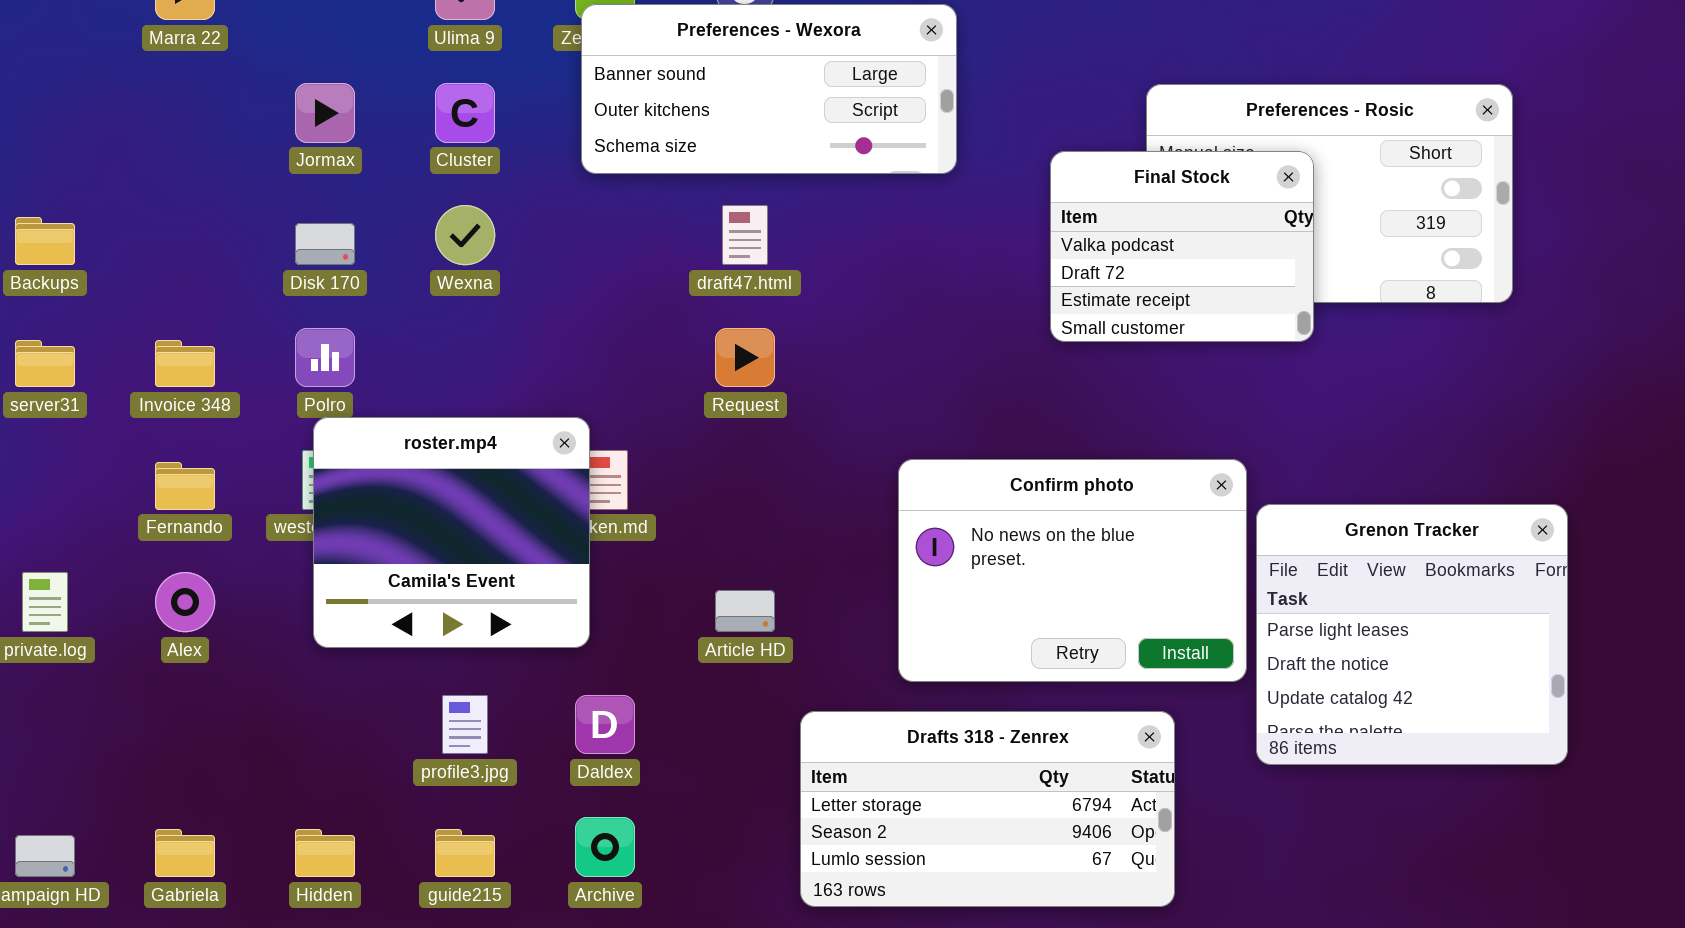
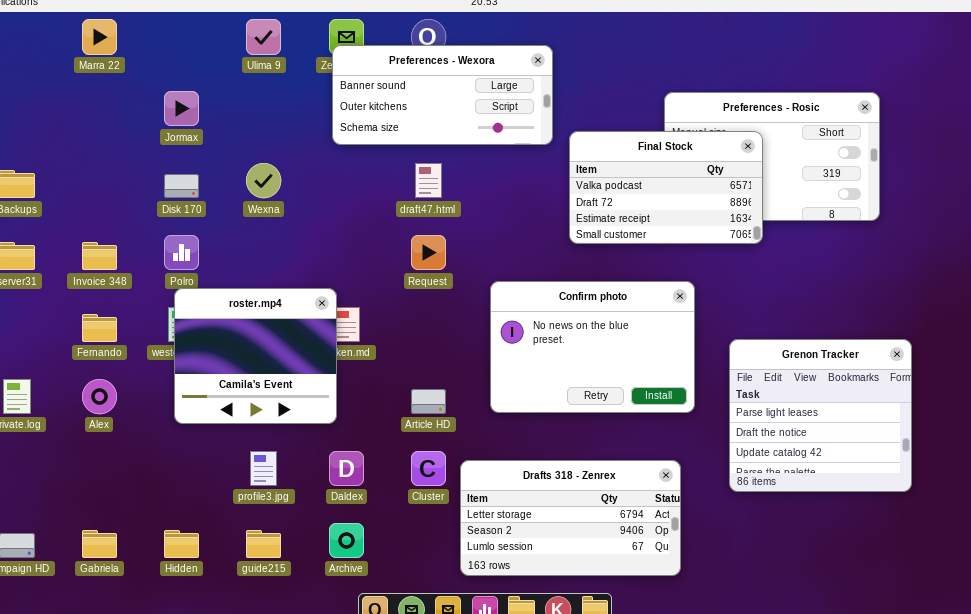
Cluster: [435,83,495,143] -> [411,451,446,486], moved
Final Stock: [1050,151,1314,342] -> [569,131,763,244], resized
Confirm photo: [898,459,1247,682] -> [490,281,695,413], moved

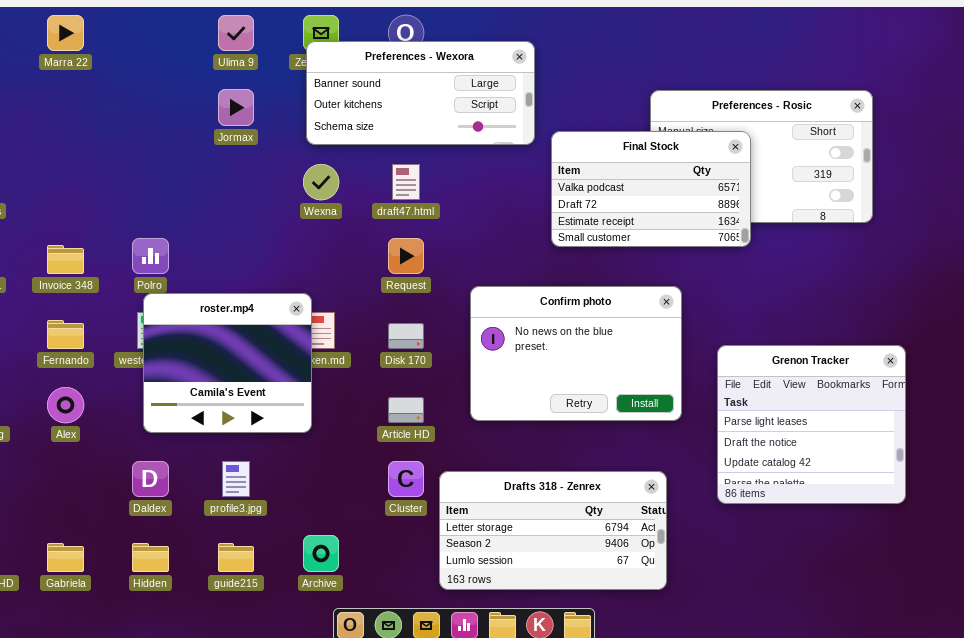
Jormax: [164,91,199,126] -> [218,89,254,126], moved
Wexna: [246,163,281,198] -> [303,164,339,200], moved
Disk 170: [164,174,199,198] -> [388,323,424,349], moved
Daldex: [329,451,364,486] -> [132,461,169,497], moved

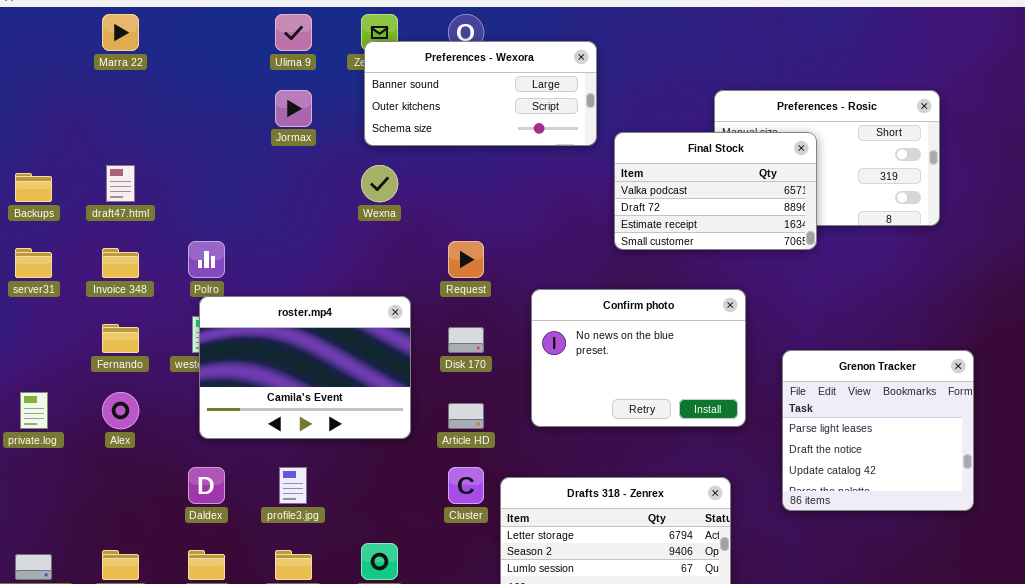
draft47.html: [392,164,420,200] -> [106,165,135,202], moved
roster.mp4: [143,293,312,433] -> [199,296,411,439], resized

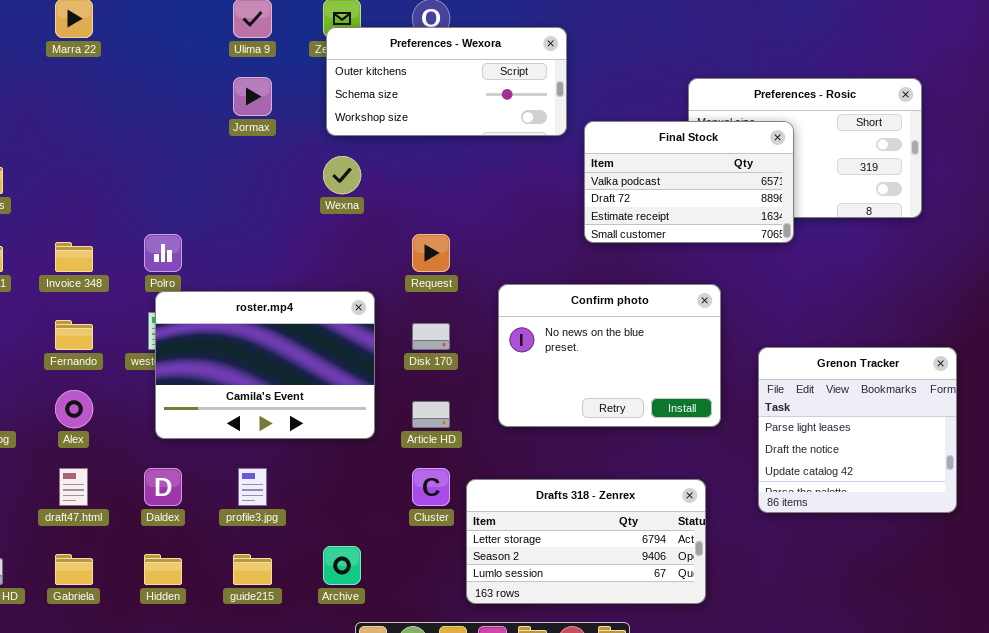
Preferences - Wexora: [364,41,597,146] -> [326,27,567,136], scrolled down 1 row
draft47.html: [106,165,135,202] -> [59,468,88,506], moved

